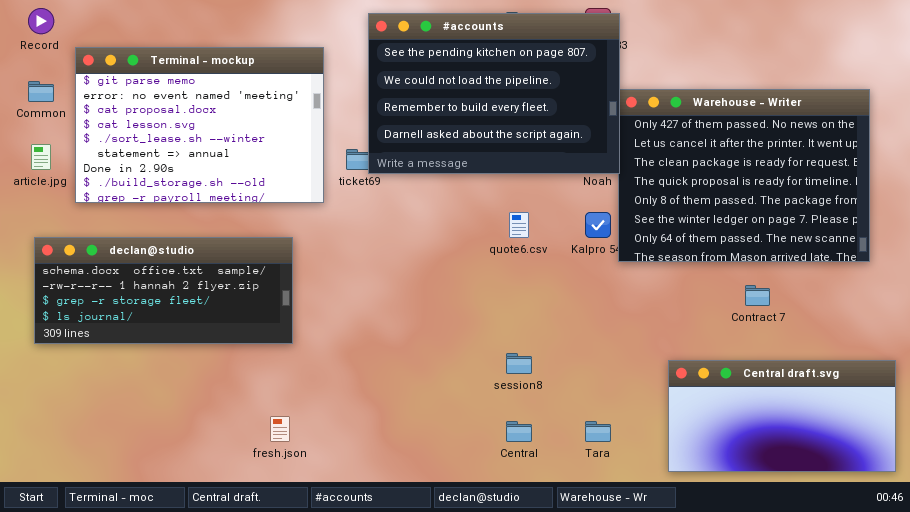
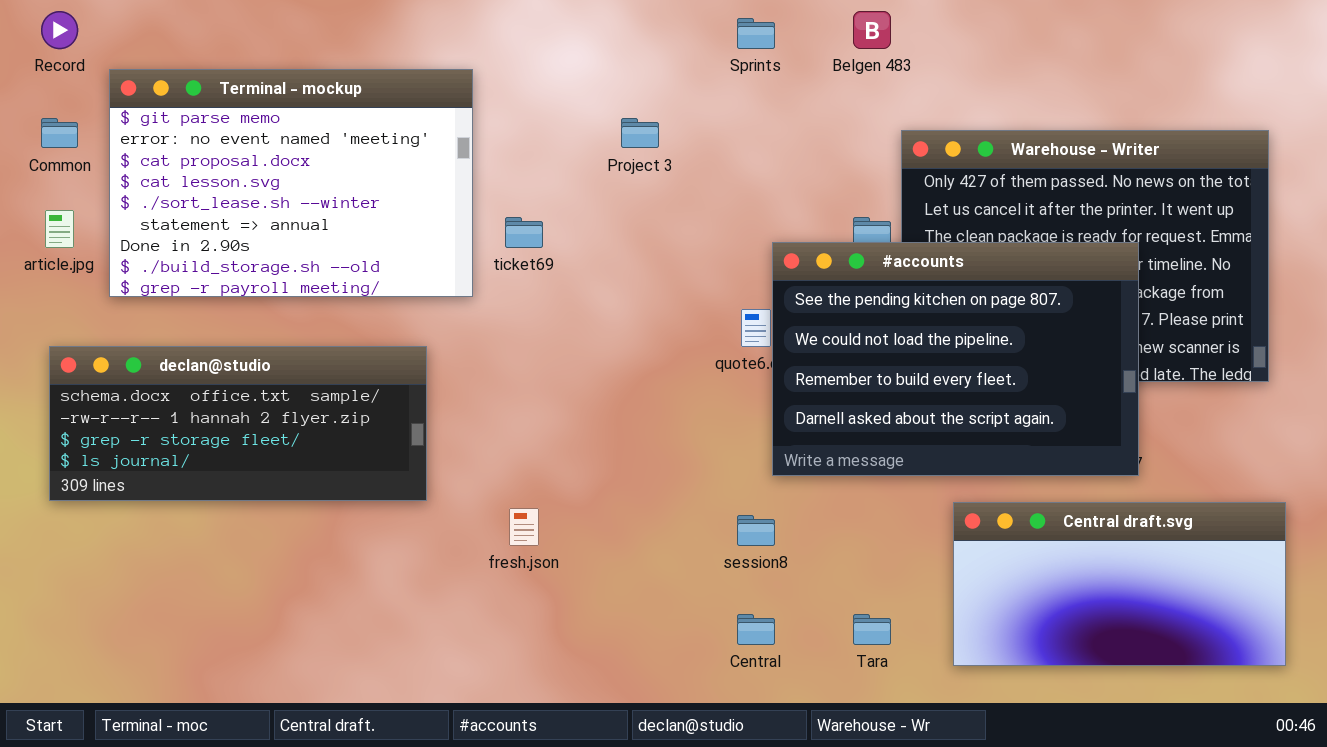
#accounts: [368,13,620,174] -> [772,242,1139,476], moved
Central draft.svg: [668,360,896,472] -> [953,502,1286,666], moved
fresh.json: [270,416,290,442] -> [509,508,539,546], moved

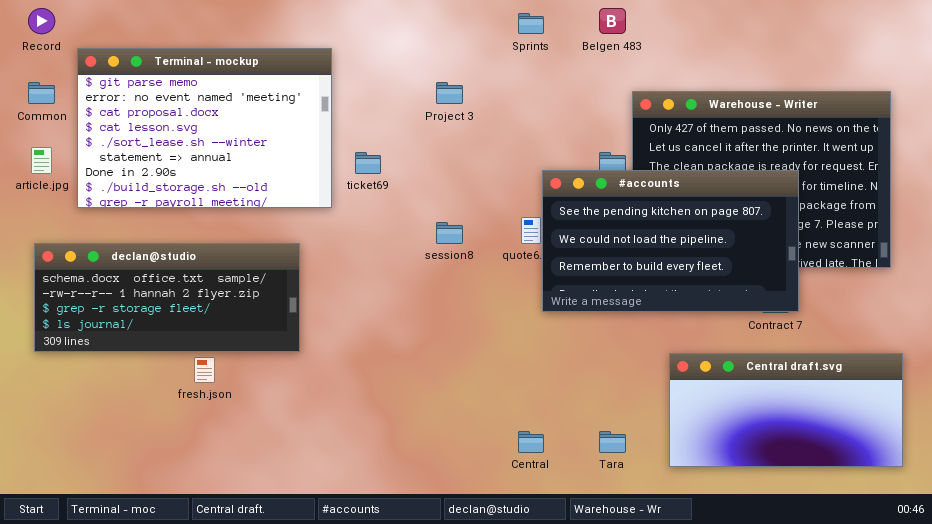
#accounts: [772,242,1139,476] -> [542,170,799,312], resized
fresh.json: [509,508,539,546] -> [194,357,215,383], moved
session8: [737,515,775,546] -> [436,222,463,244], moved

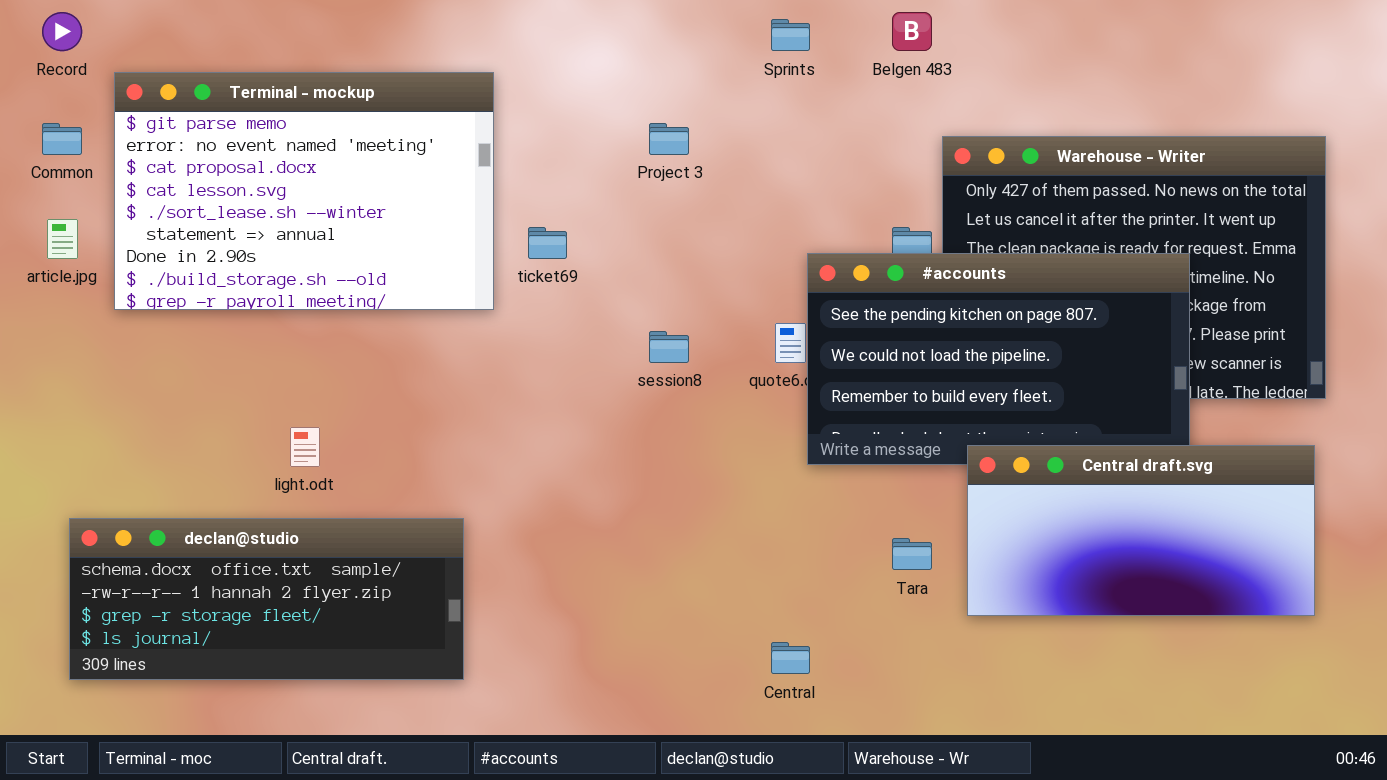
declan@studio: [34,243,300,352] -> [69,518,464,680], moved
Central draft.svg: [669,353,903,467] -> [967,445,1315,616], moved
Tara: [599,431,626,453] -> [892,538,932,570], moved

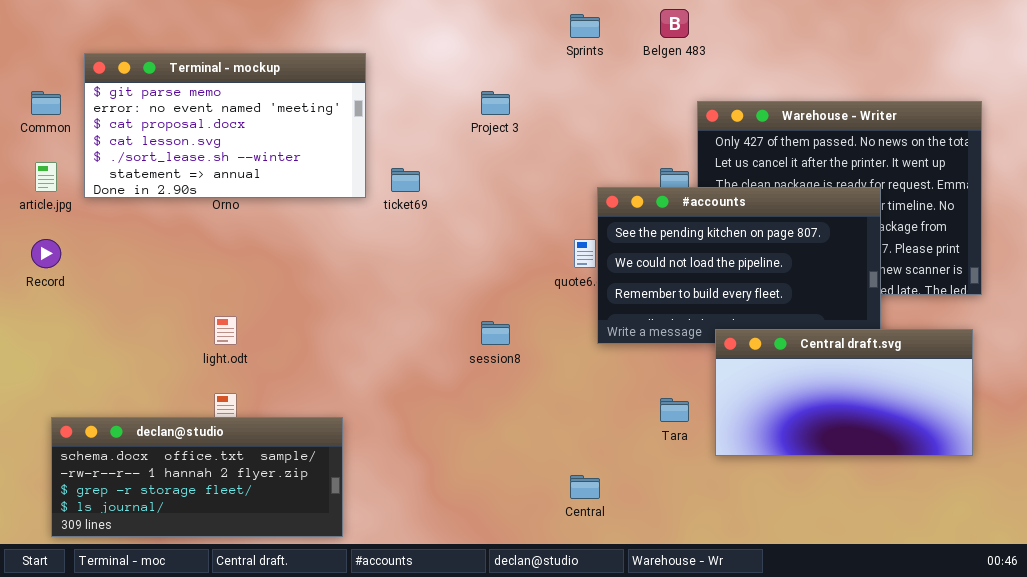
Record: [42,12,82,51] -> [31,239,61,268], moved
Terminal - mockup: [114,72,494,310] -> [84,53,366,198], resized
session8: [649,331,689,363] -> [481,321,510,345], moved
declan@studio: [69,518,464,680] -> [51,417,343,537], moved

